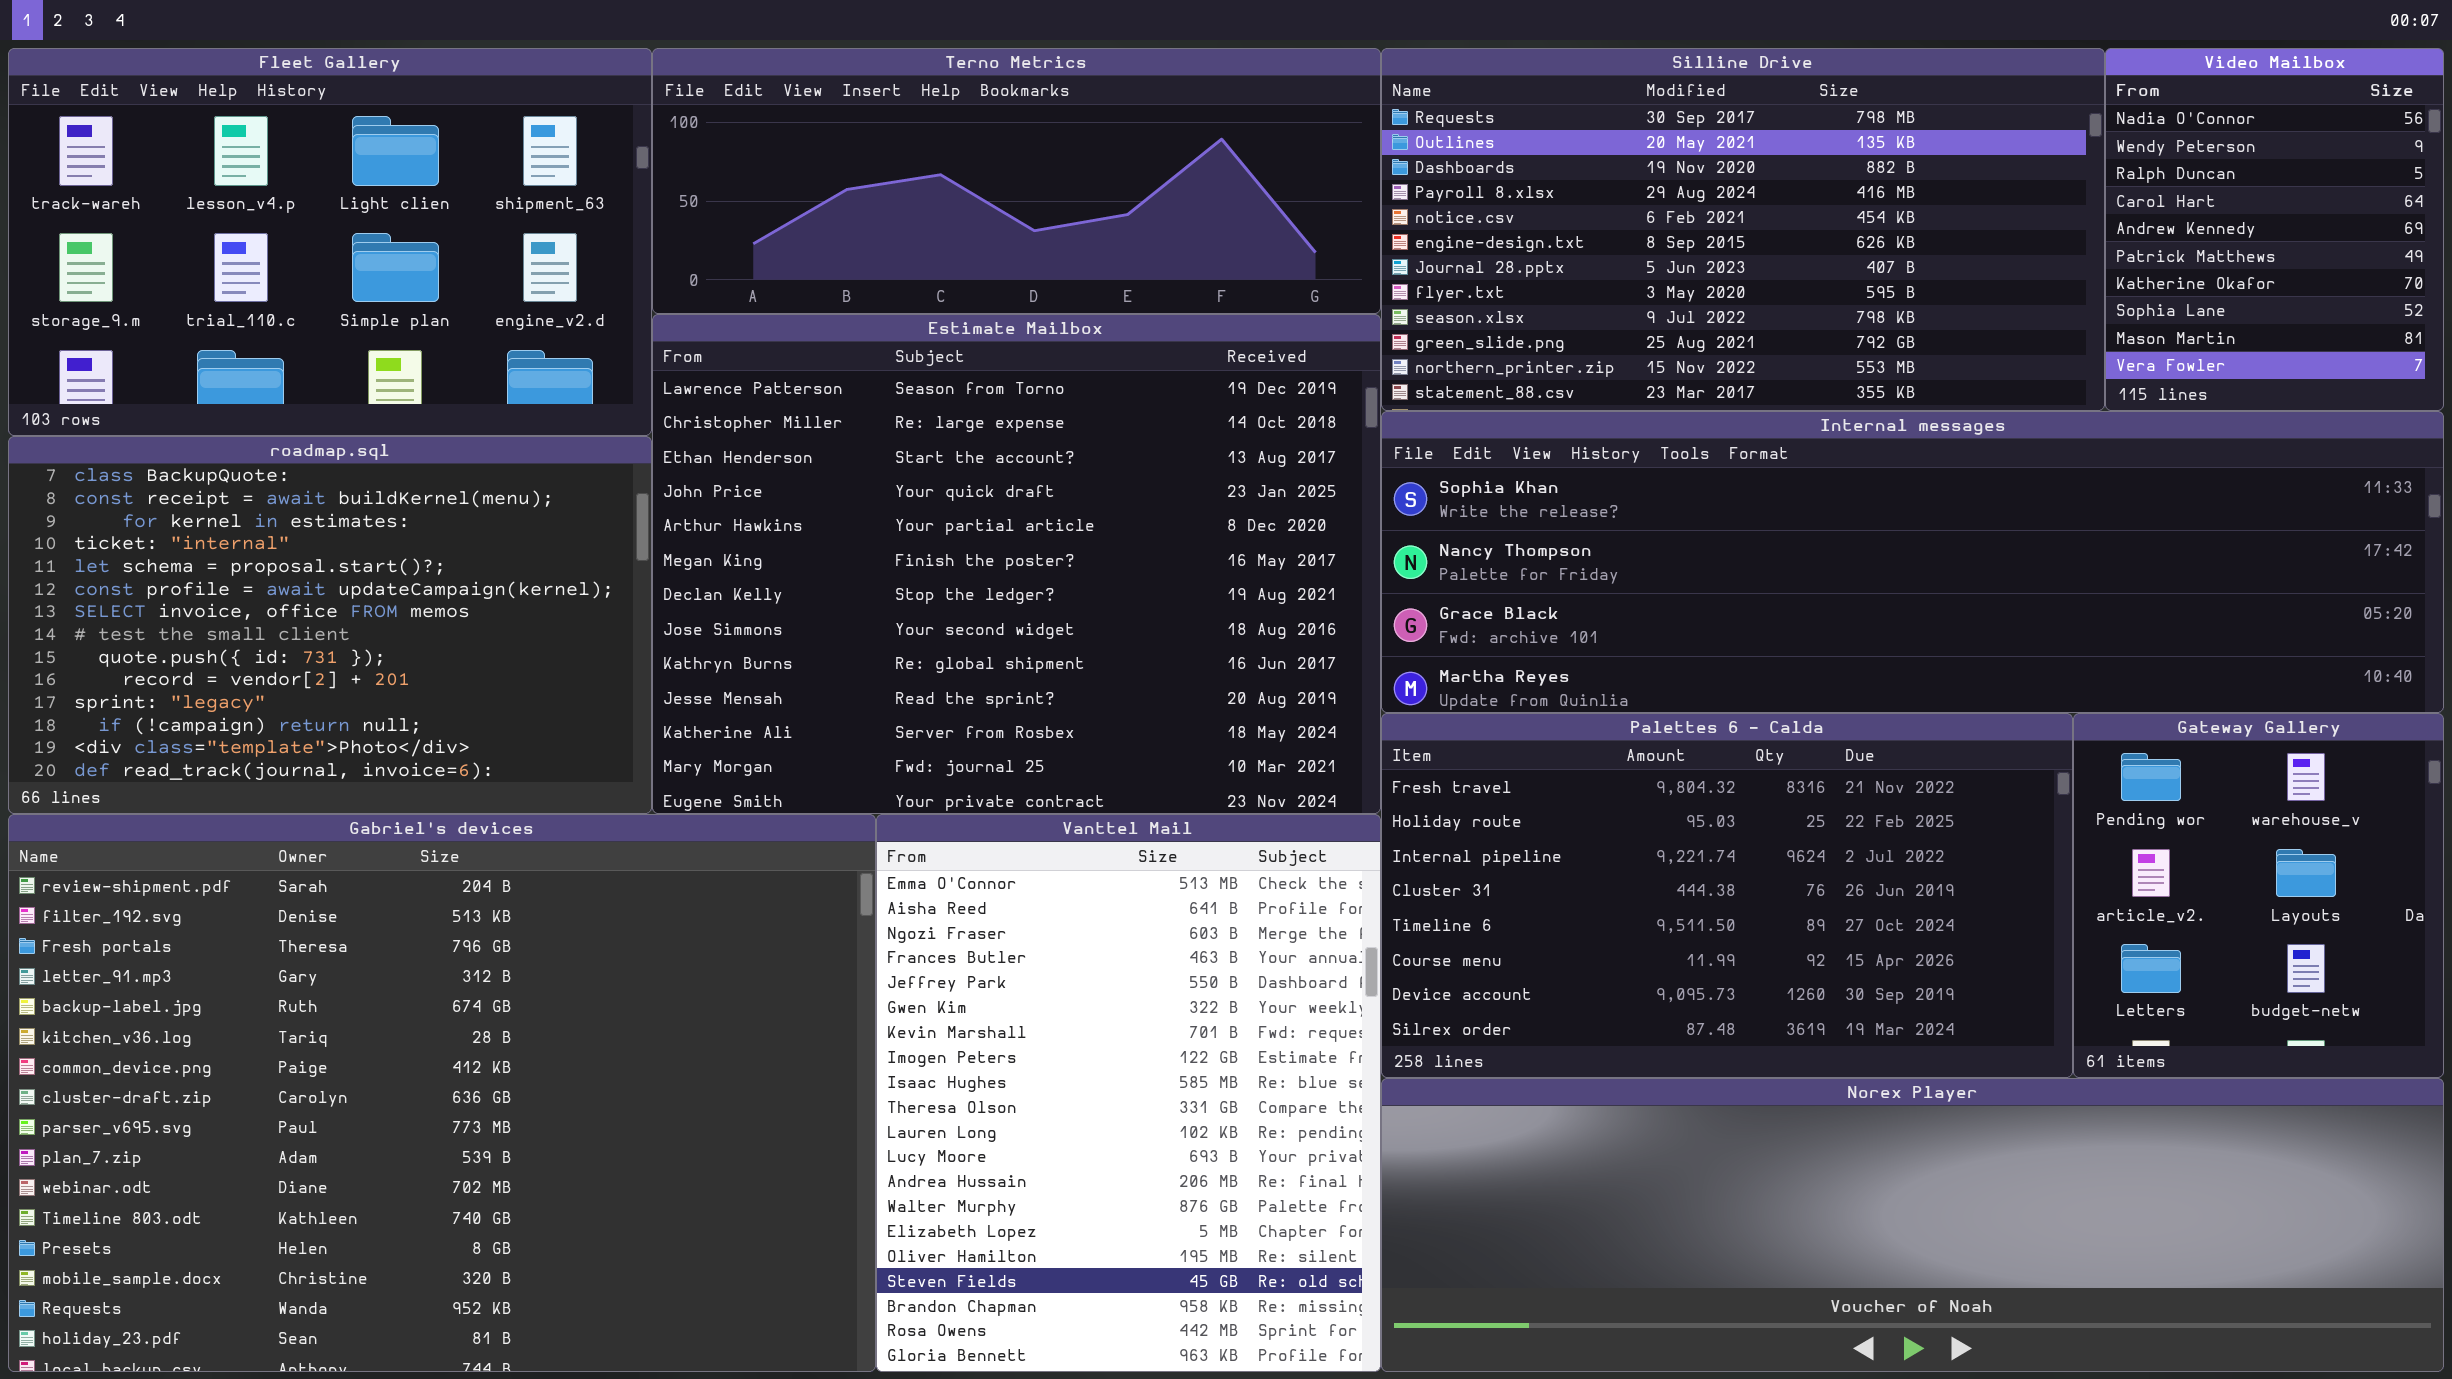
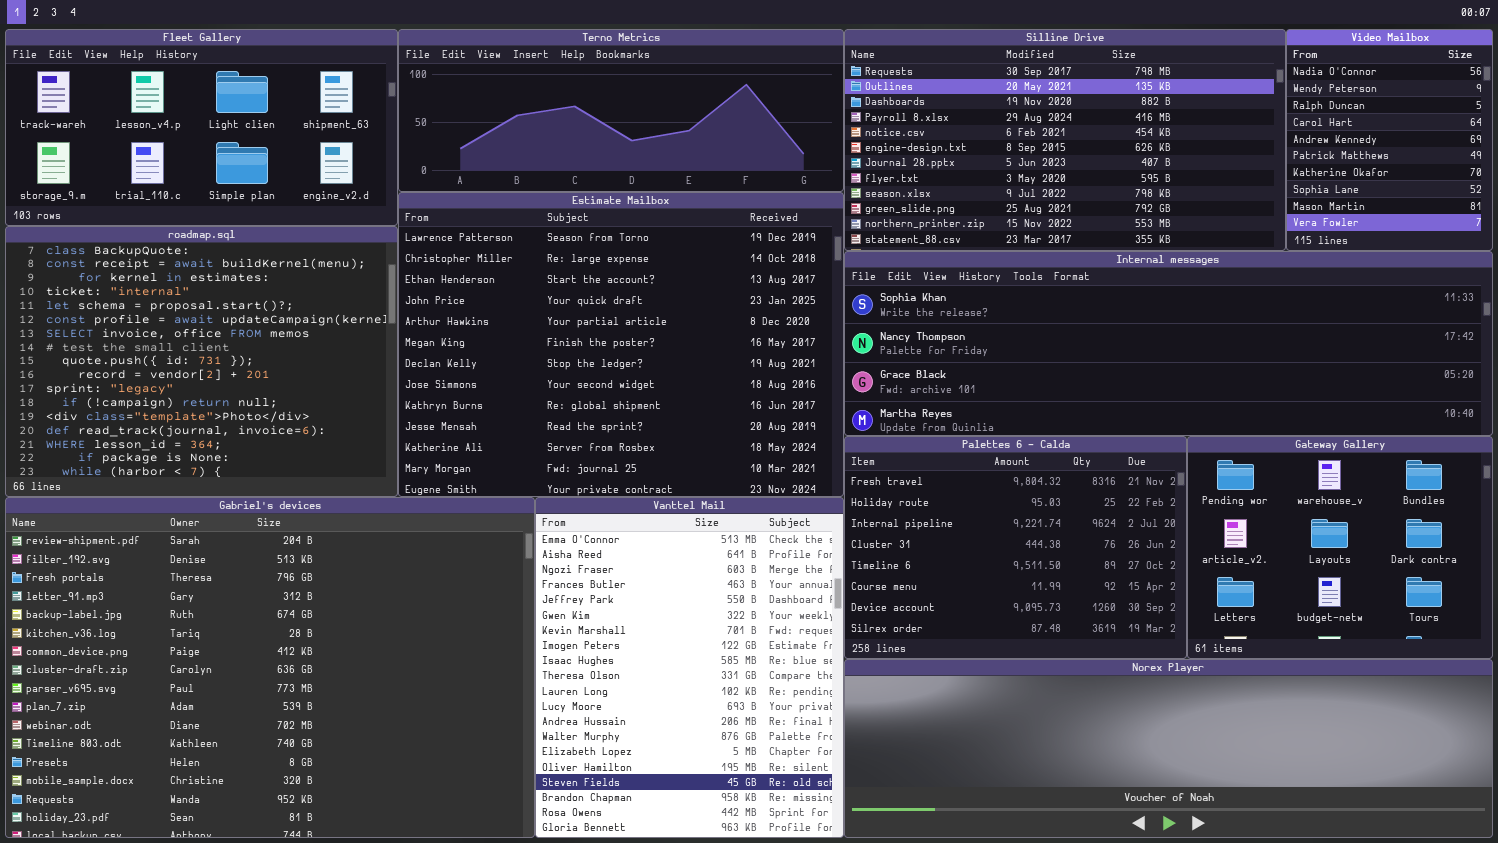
Fleet Gallery: [8,48,652,436] -> [5,29,398,226], resized
roadmap.sql: [8,436,652,814] -> [5,226,398,497], resized
Palettes 6 - Calda: [1381,713,2073,1078] -> [844,436,1187,659], resized
Gateway Gallery: [2073,713,2444,1078] -> [1187,436,1493,659], resized

